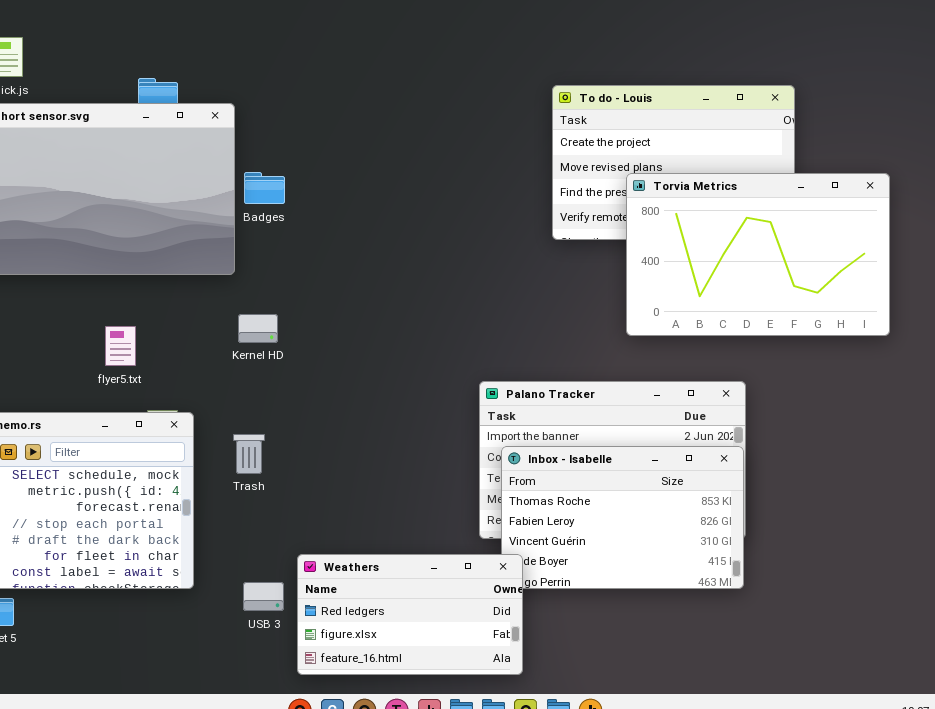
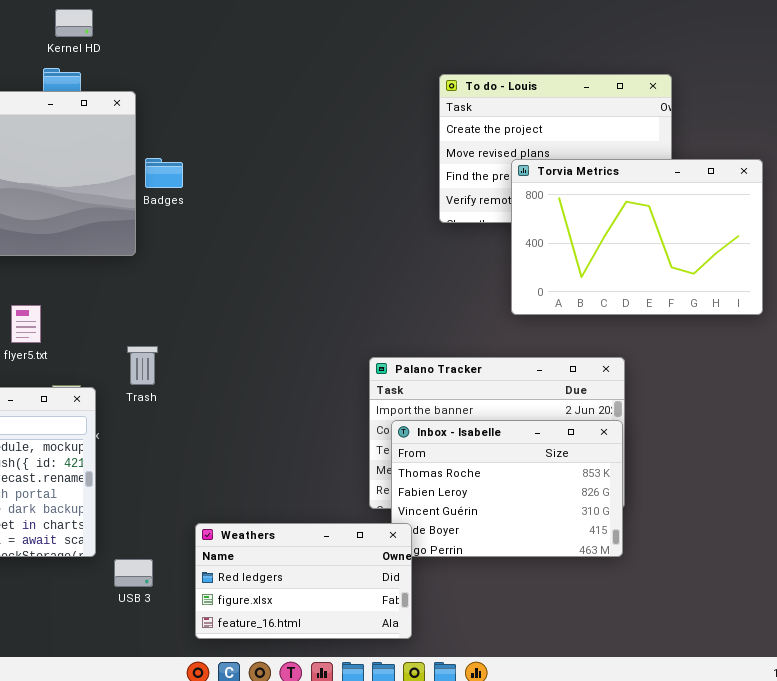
Kernel HD: [238,314,278,343] -> [55,9,93,37], moved
Trash: [233,434,265,474] -> [127,346,158,385], moved
USB 3: [243,582,284,611] -> [114,559,153,587], moved

